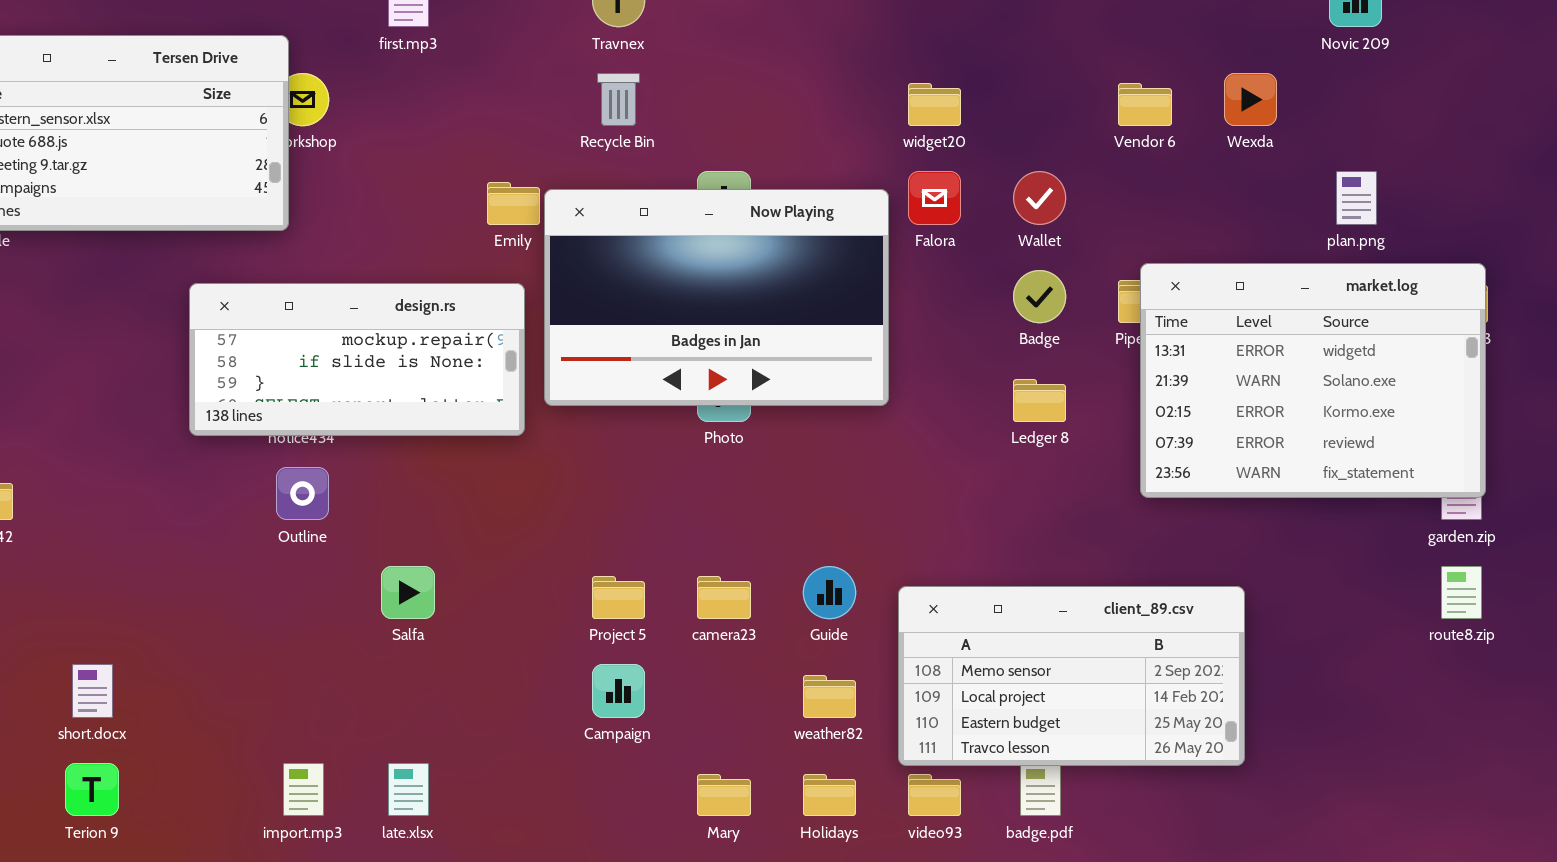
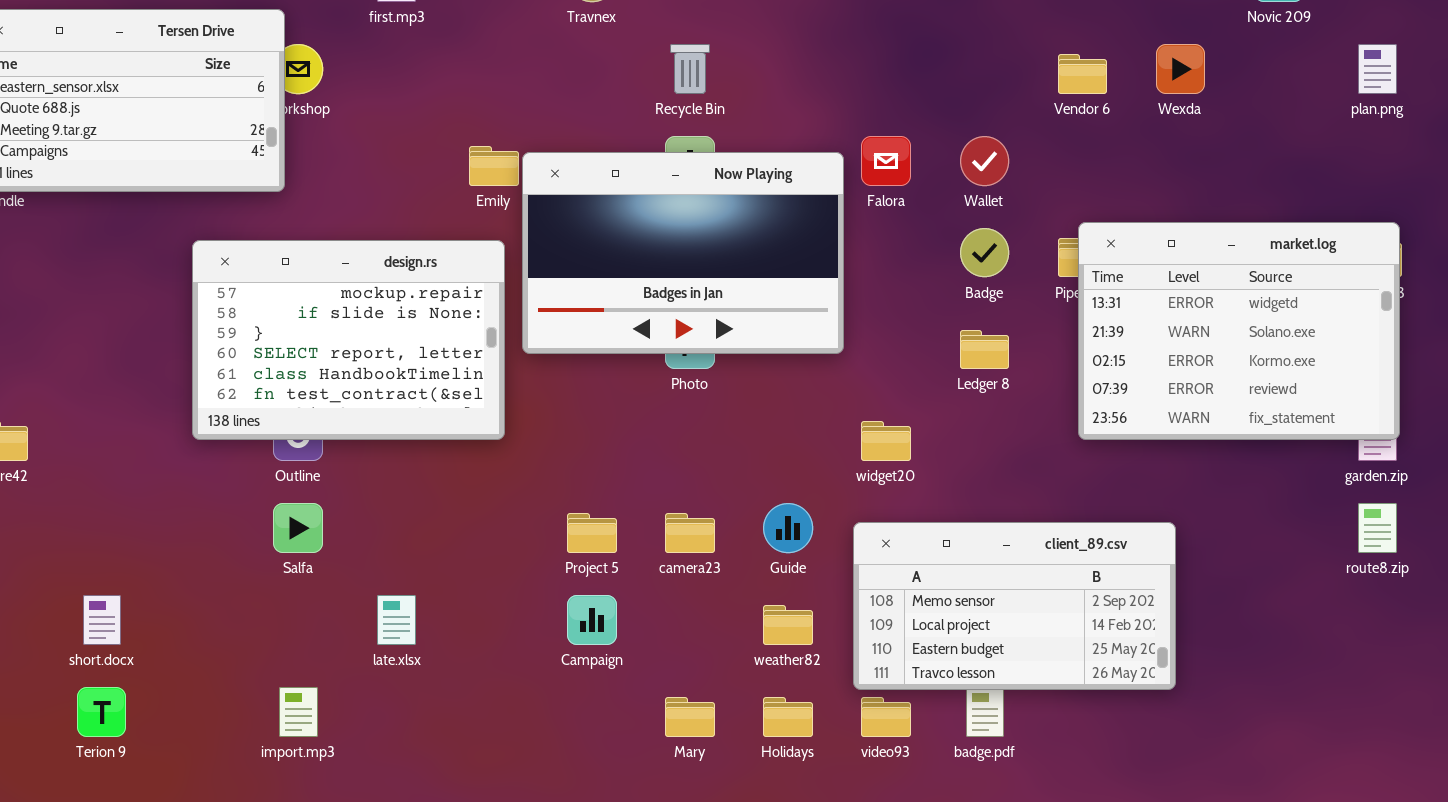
Recycle Bin: [597,73,640,126] -> [670,44,710,94], moved
widget20: [908,83,961,126] -> [861,421,911,461], moved
plan.png: [1336,171,1377,225] -> [1358,44,1397,94], moved
design.rs: [189,283,525,436] -> [192,240,505,440], resized
Salfa: [381,566,435,619] -> [273,503,323,553], moved
late.xlsx: [388,763,429,816] -> [377,595,416,645], moved

